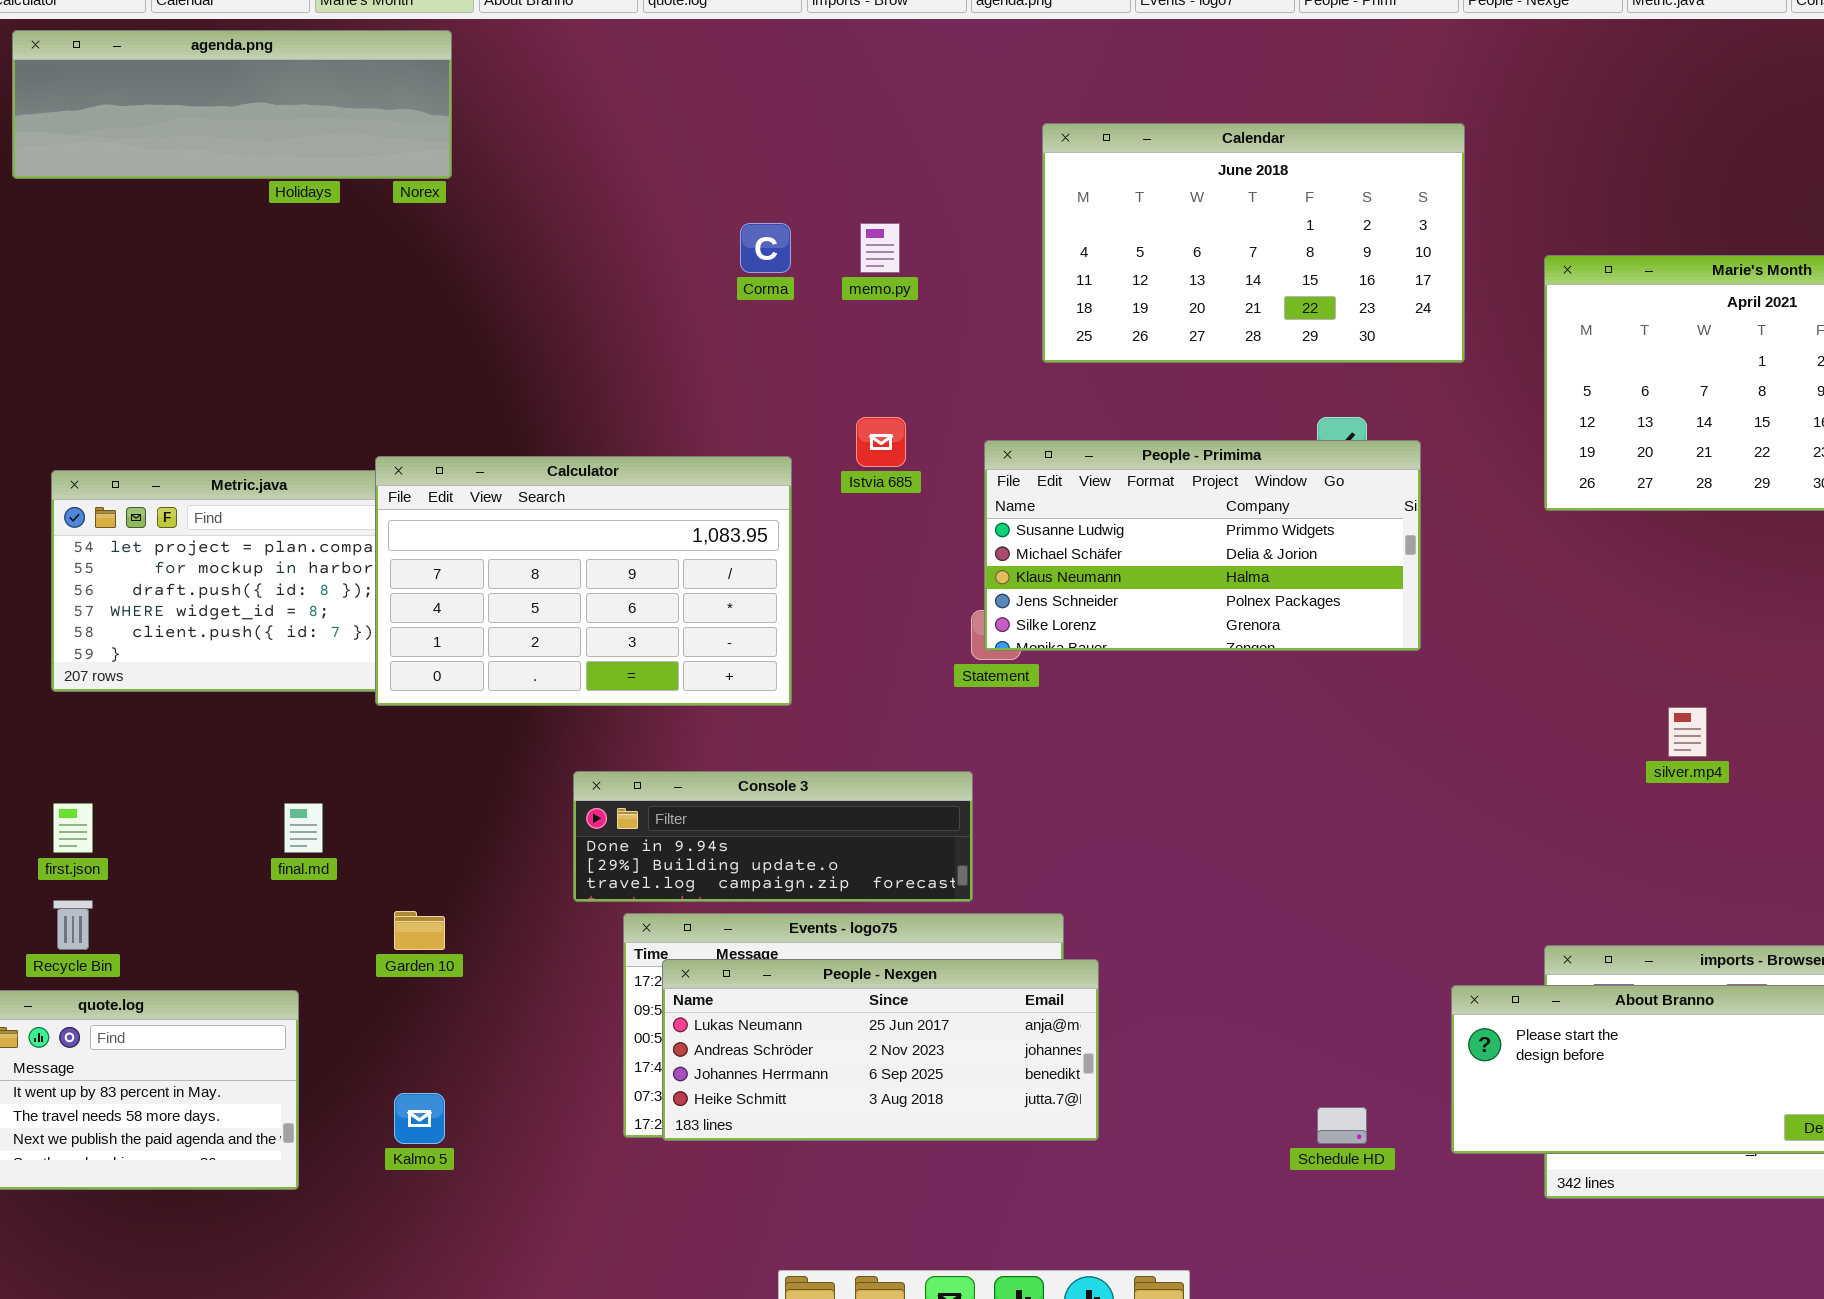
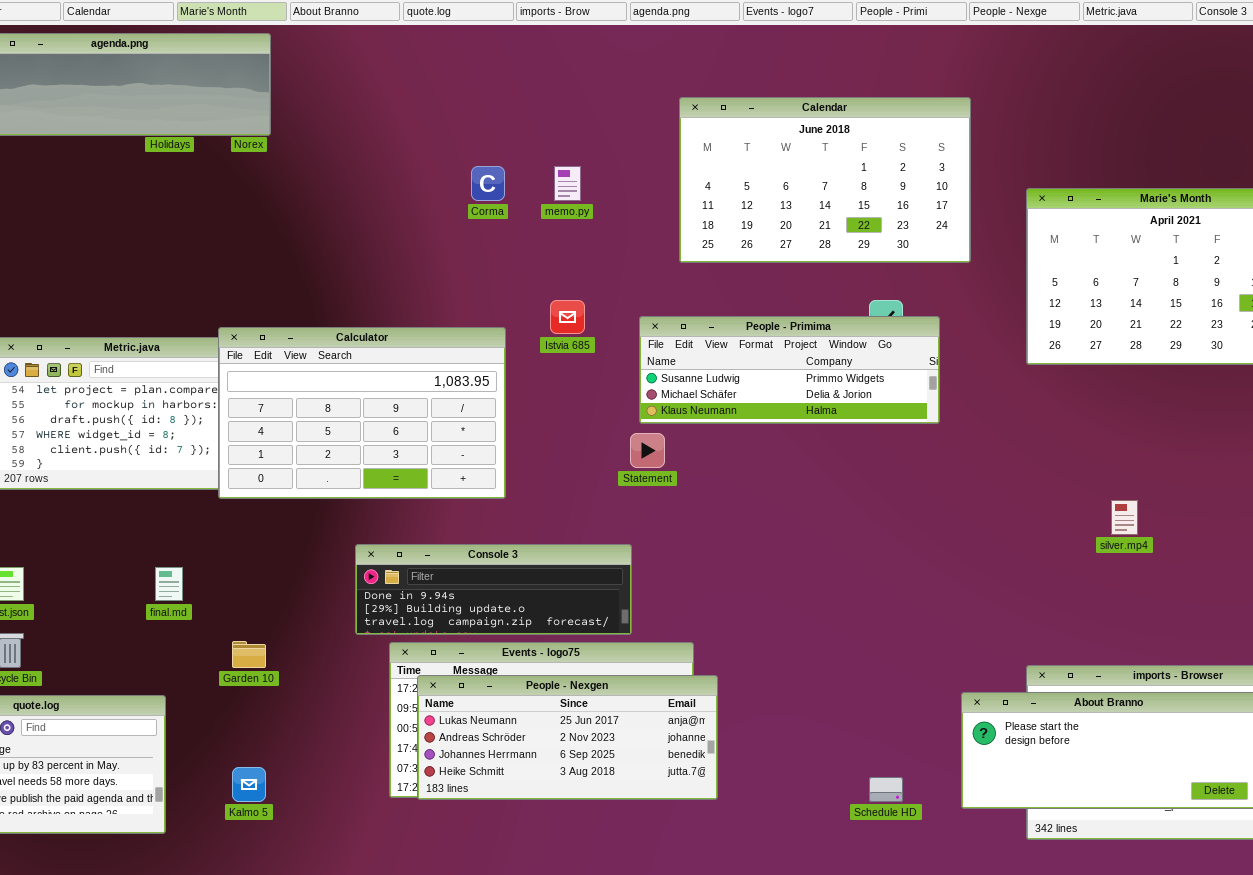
People - Primima: [984,440,1421,651] -> [639,316,940,424], resized

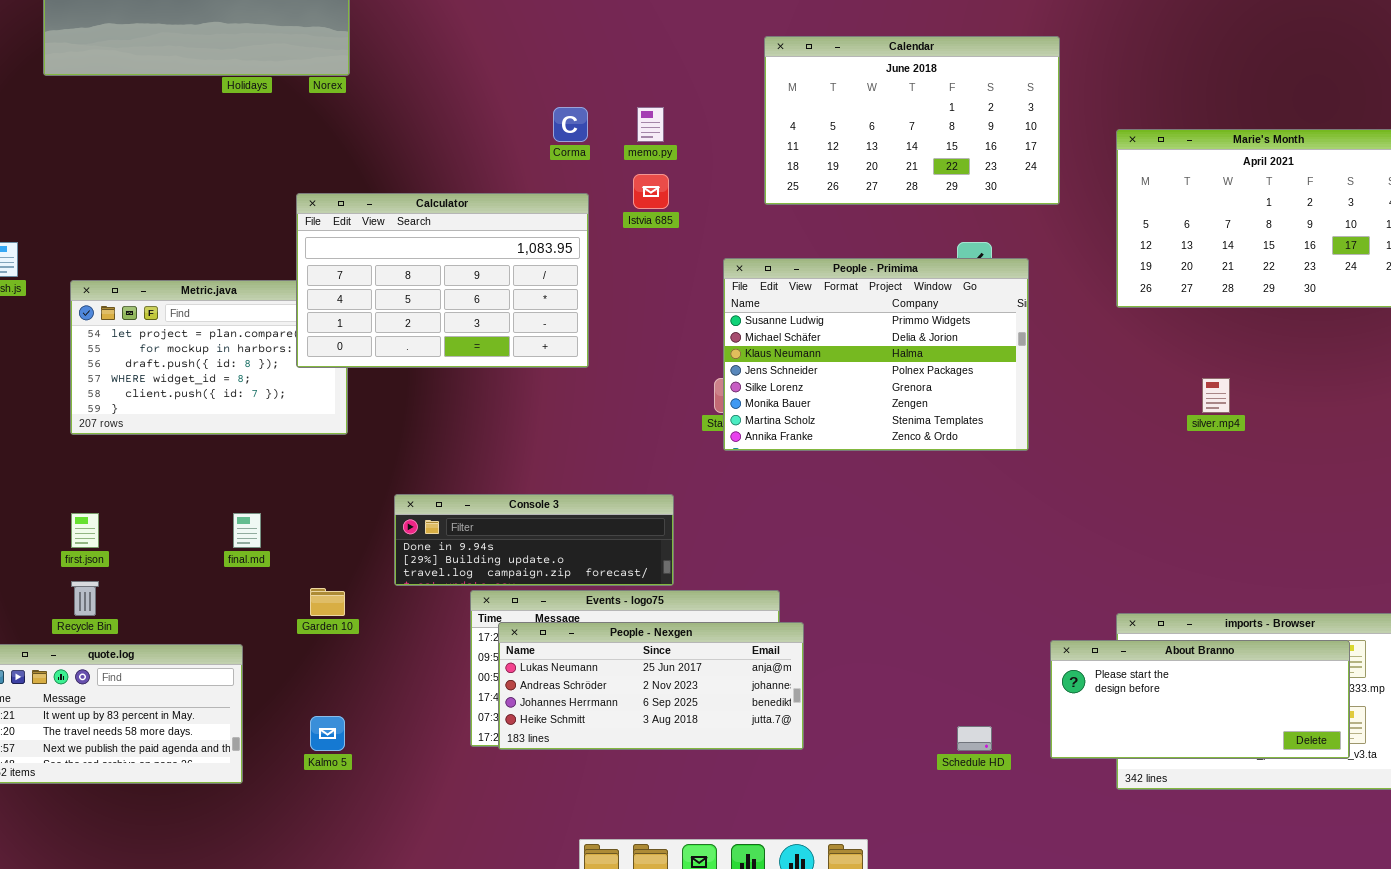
Istvia 685: [550,300,585,334] -> [633,174,669,209], moved
People - Primima: [639,316,940,424] -> [723,258,1029,451], resized
Calculator: [218,327,506,499] -> [296,193,589,368], moved
silver.mp4: [1111,500,1138,535] -> [1202,378,1230,413], moved
Console 3: [355,544,632,635] -> [394,494,674,586], moved

